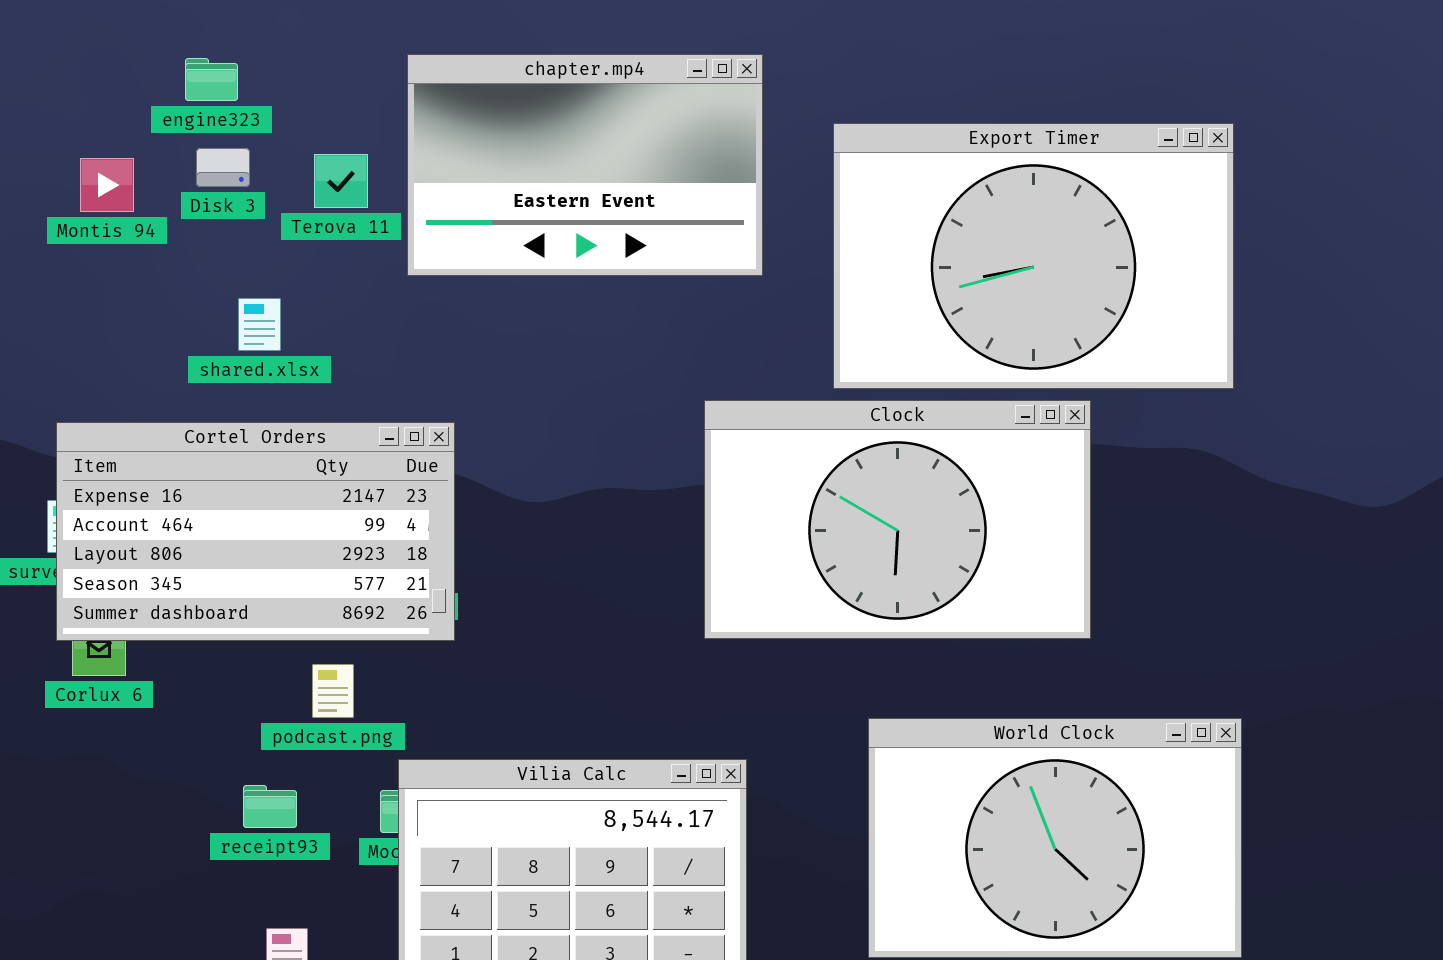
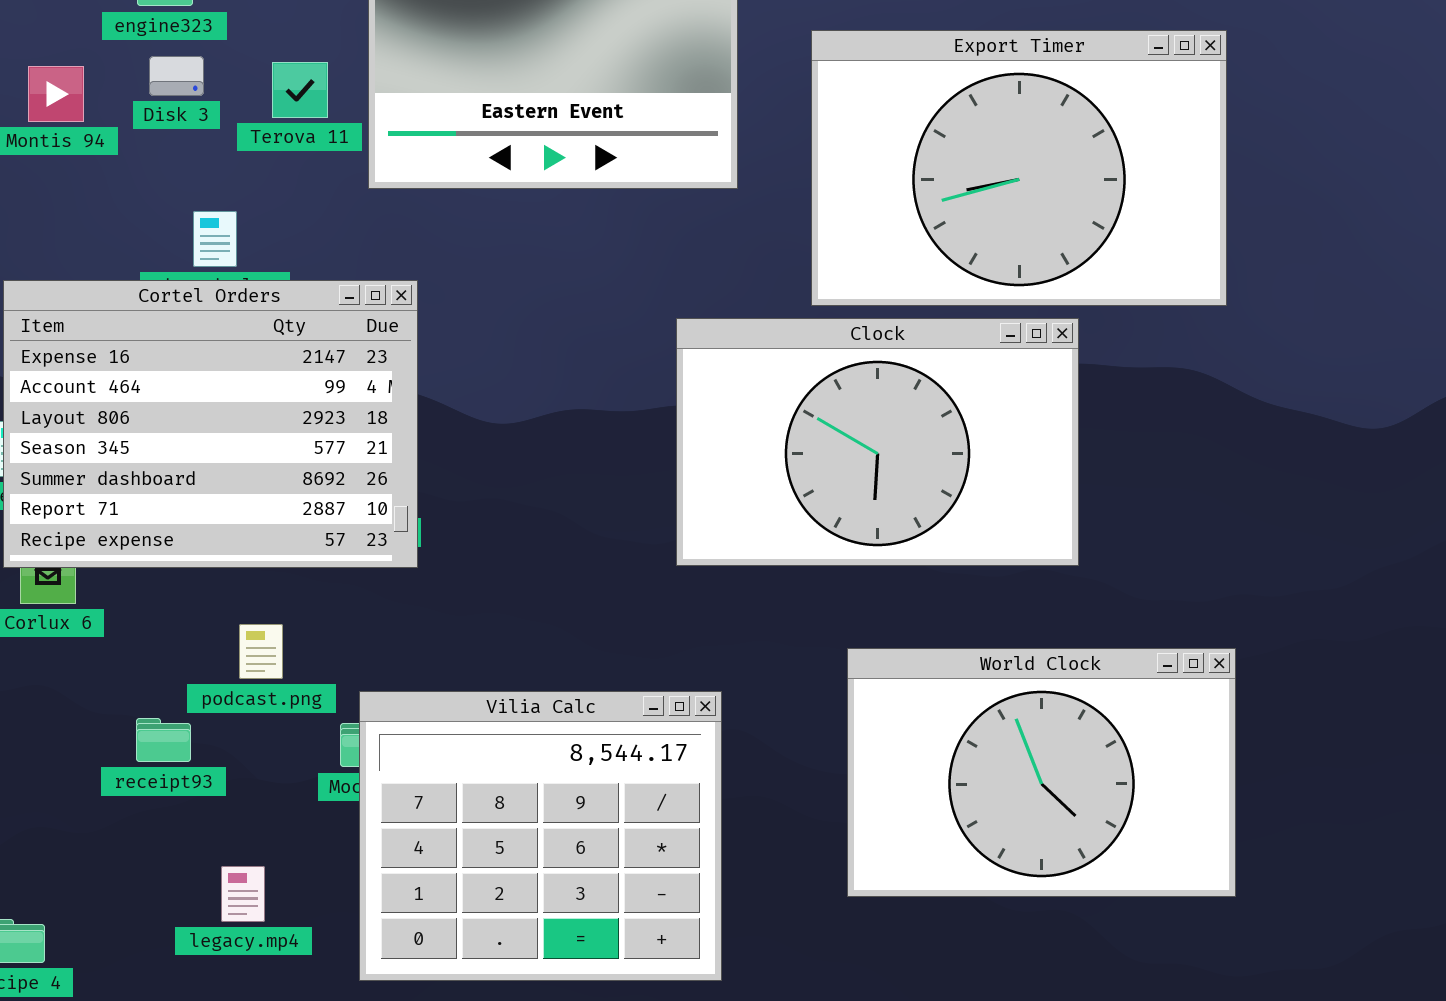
Cortel Orders: [56,422,455,641] -> [3,280,418,568], resized
podcast.png: [312,664,354,718] -> [239,624,283,679], moved
receipt93: [243,785,297,828] -> [136,718,191,762], moved

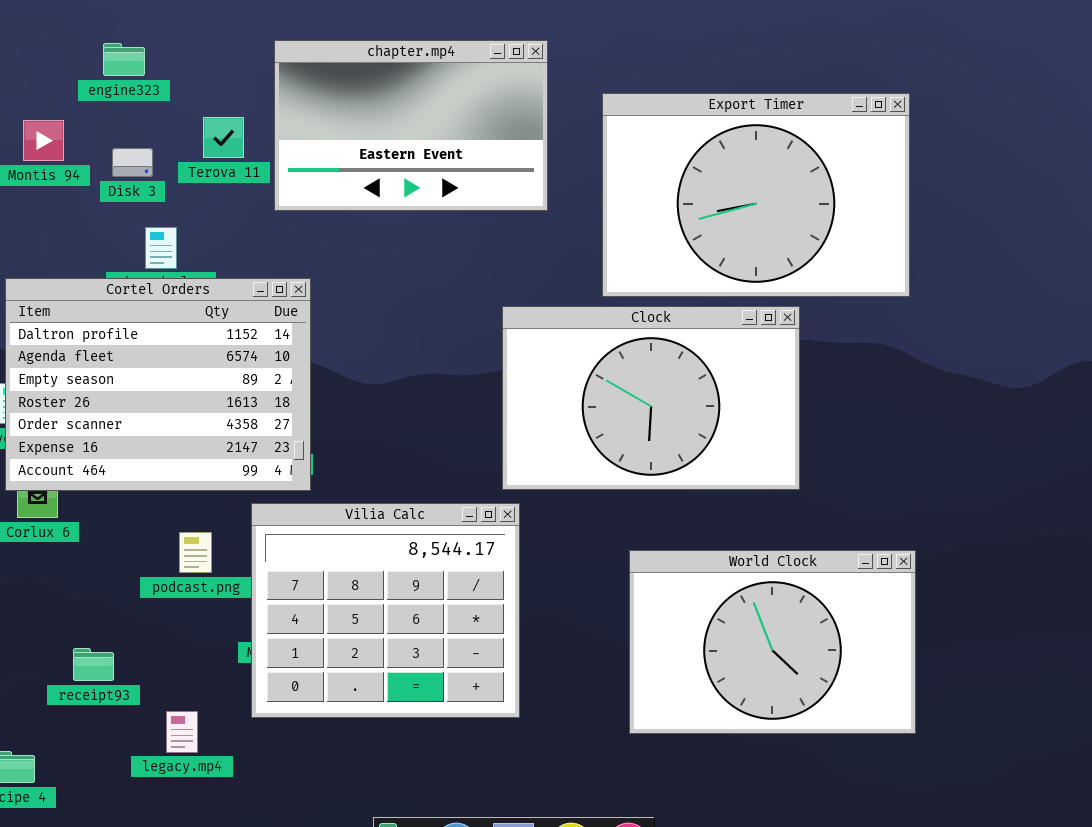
Disk 3: [149,56,204,96] -> [112,148,153,177], moved
Cortel Orders: [3,280,418,568] -> [5,278,311,491], scrolled up 5 rows
Vilia Calc: [359,691,722,981] -> [251,503,520,718], moved
receipt93: [136,718,191,762] -> [73,648,114,681], moved

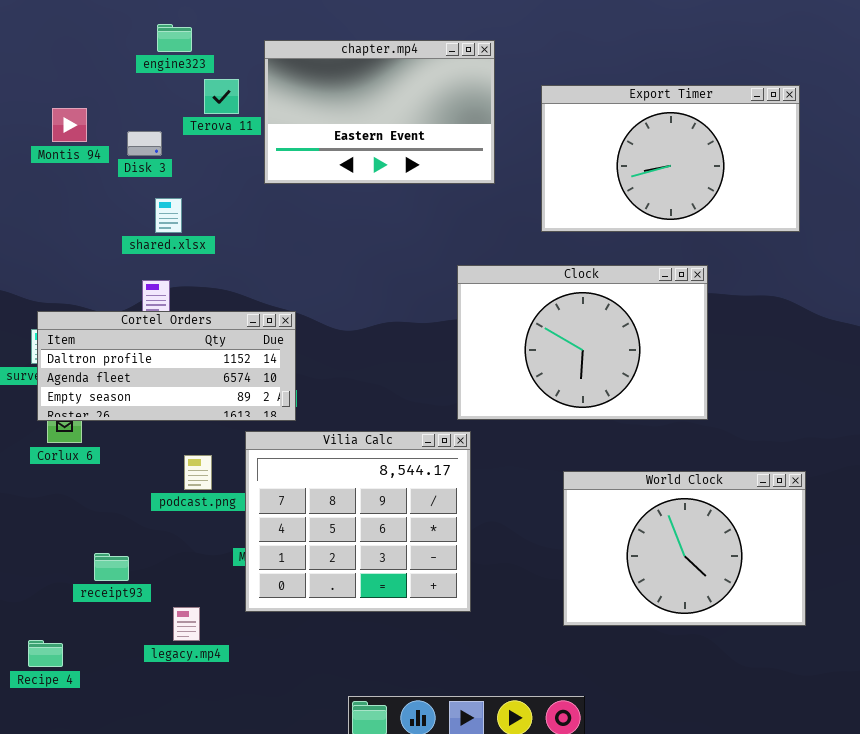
engine323: [103,43,145,76] -> [157,24,192,52], moved
Export Timer: [602,93,910,297] -> [541,85,800,232], resized
Terova 11: [203,117,244,158] -> [204,79,239,114], moved
Cortel Orders: [5,278,311,491] -> [37,311,296,421], resized

